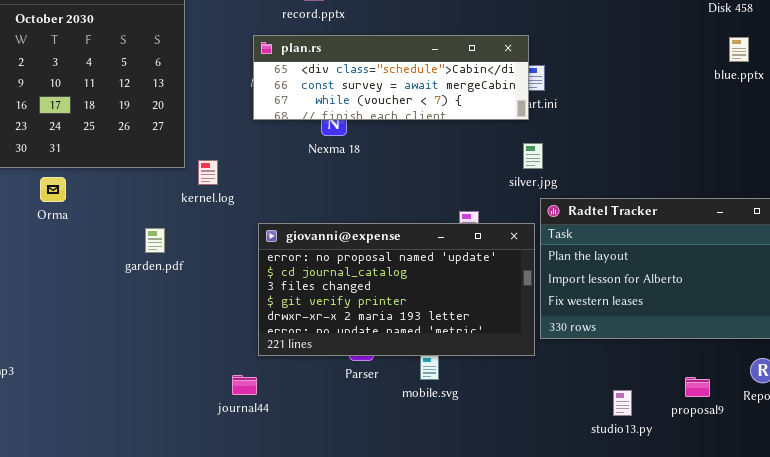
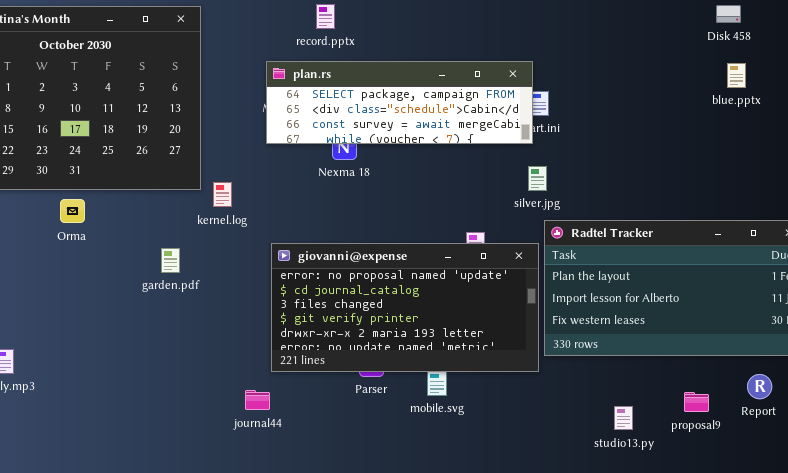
plan.rs: [253,35,529,120] -> [266,61,533,144], scrolled up 1 row

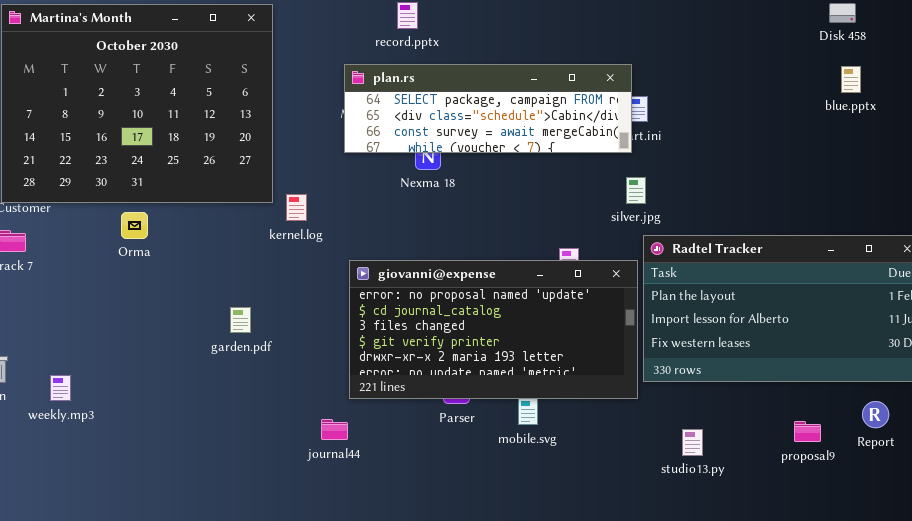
garden.pdf: [161,248,180,273] -> [230,307,251,333], moved
studio13.py: [614,406,633,430] -> [682,429,703,456], moved

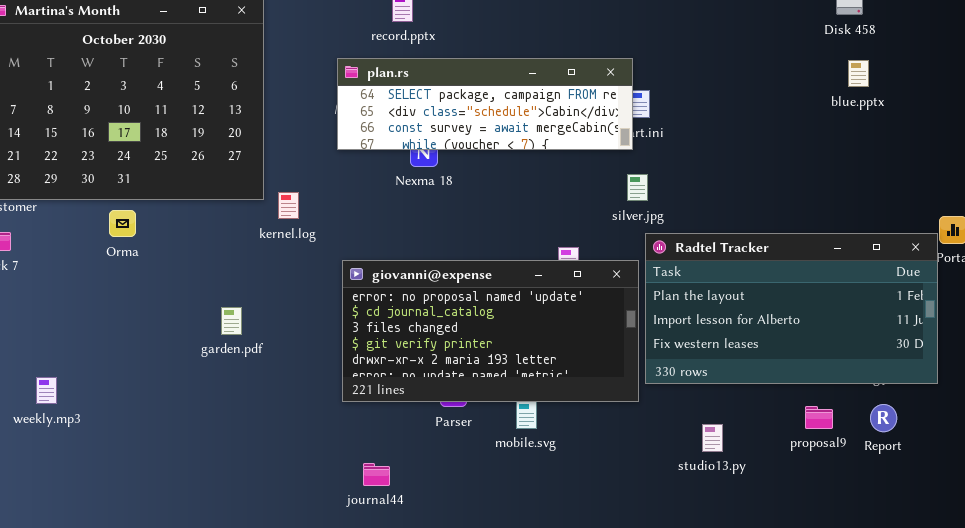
journal44: [321,419,348,440] -> [363,463,390,486], moved
proposal9: [794,421,821,442] -> [805,406,833,429], moved
studio13.py: [682,429,703,456] -> [702,424,723,452], moved

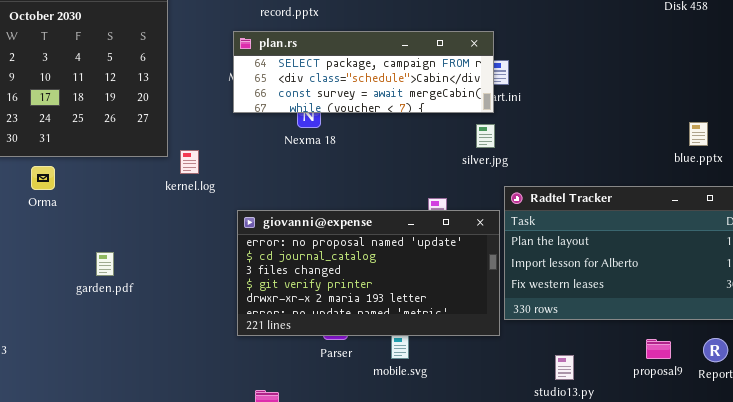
blue.pptx: [848,60,869,87] -> [689,122,708,146], moved
silver.jpg: [627,174,648,201] -> [476,124,495,148], moved
garden.pdf: [221,307,242,335] -> [96,252,114,276], moved

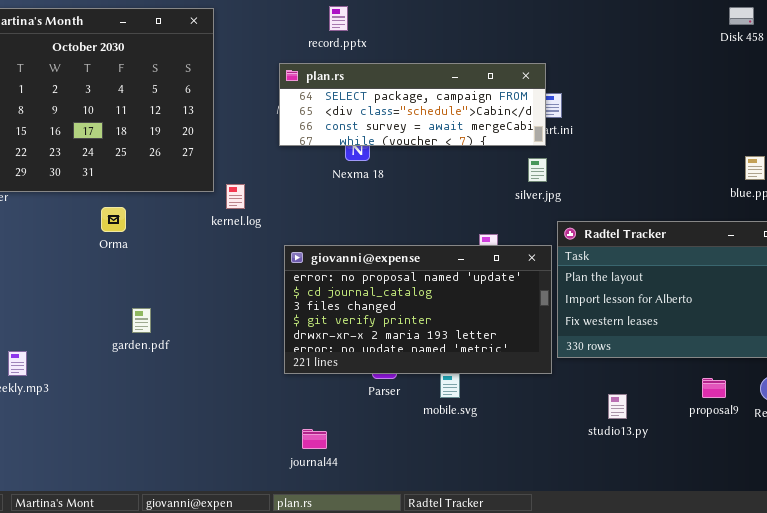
Orma: [31,166,55,190] -> [101,207,126,232], moved
garden.pdf: [96,252,114,276] -> [132,308,151,333], moved

